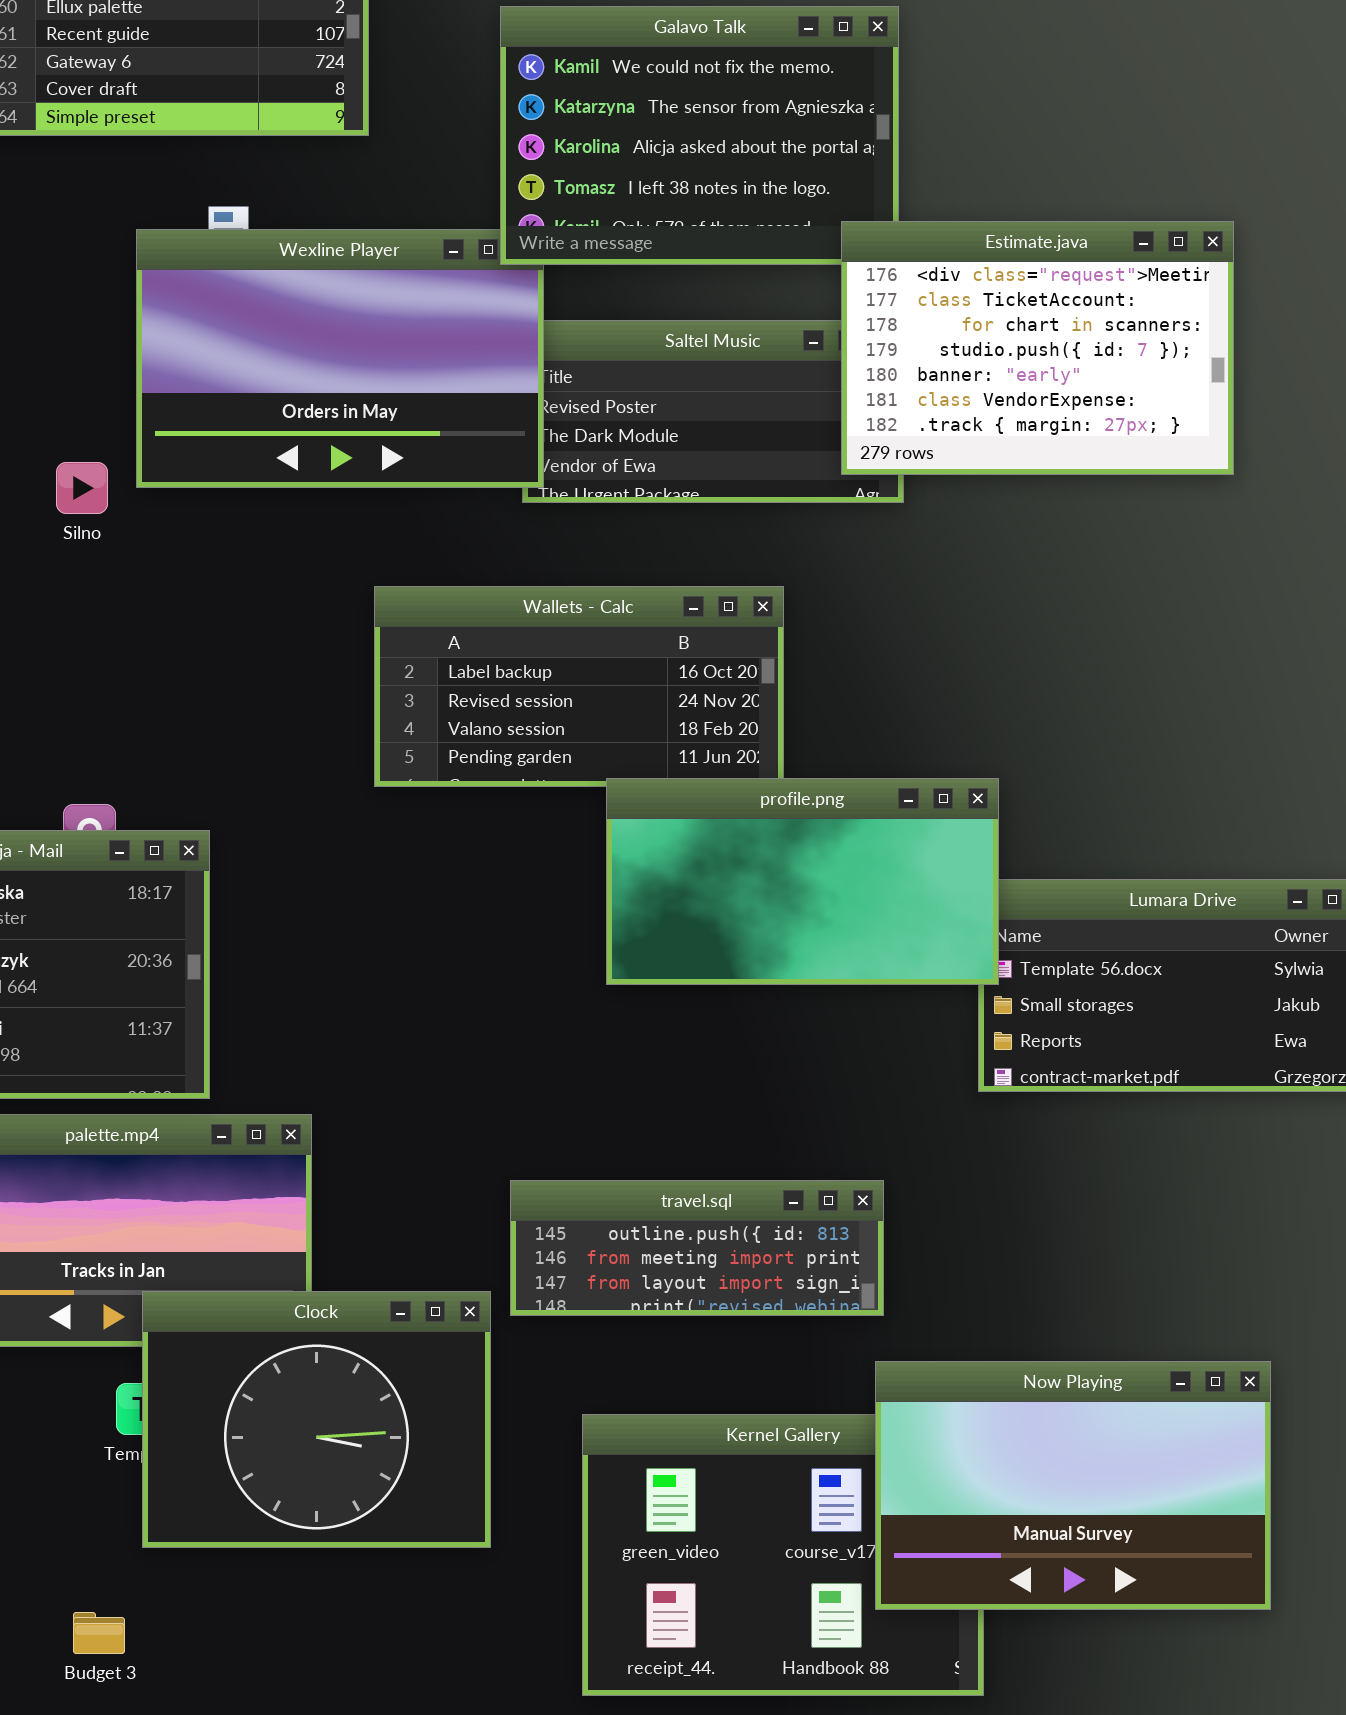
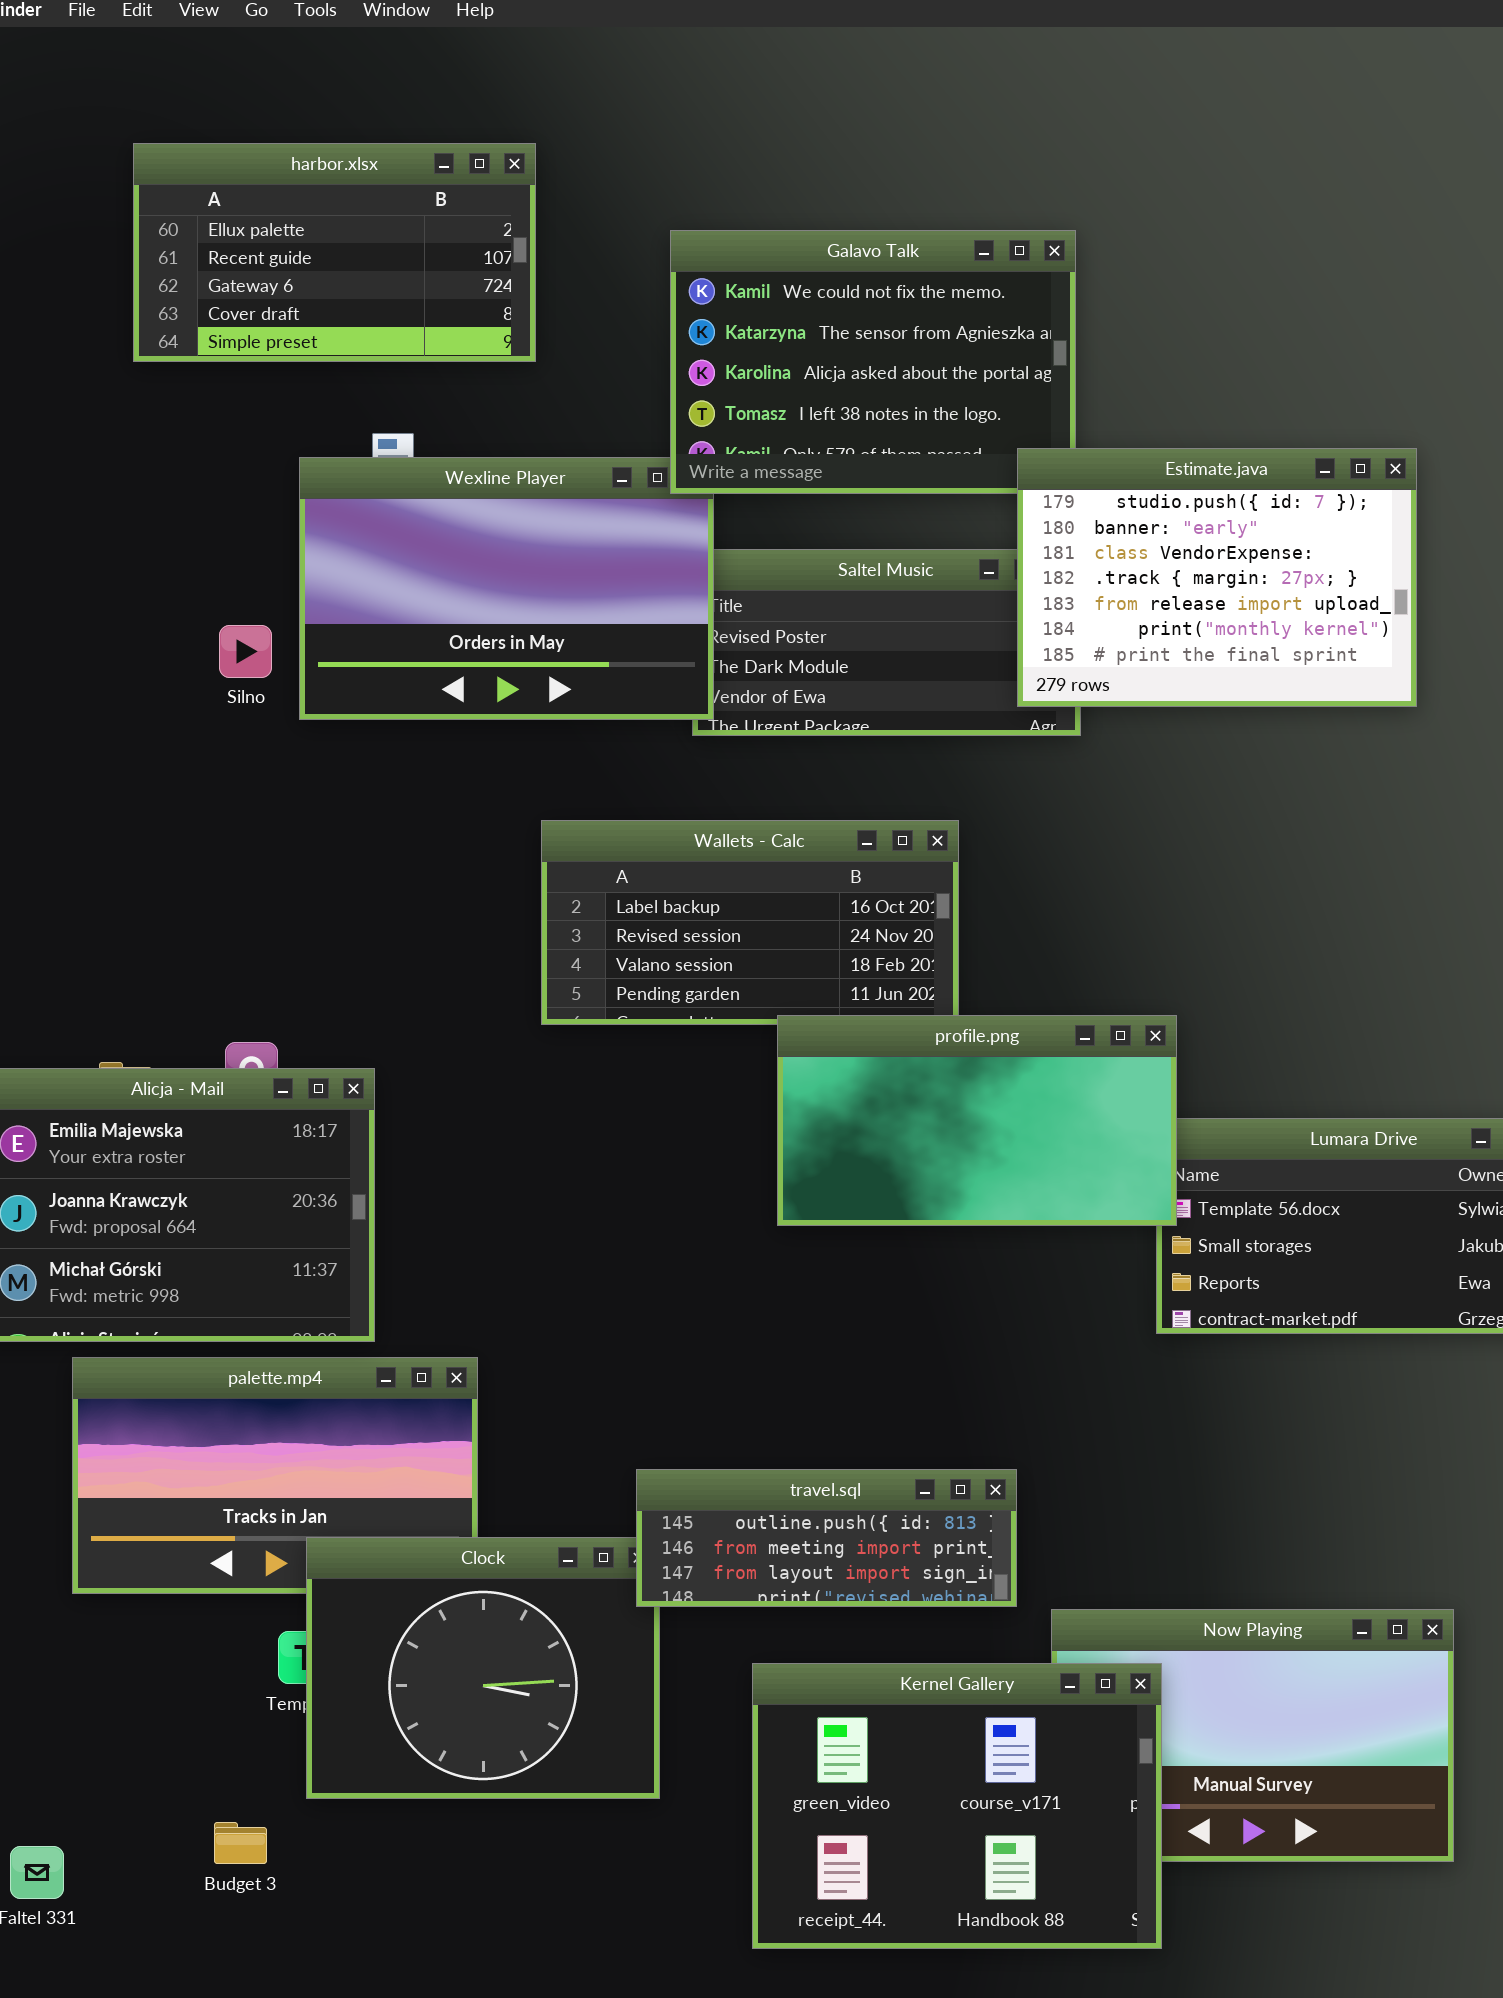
Estimate.java: [841,221,1234,475] -> [1017,448,1417,707], scrolled down 3 rows
Silno: [56,462,108,514] -> [219,625,272,678], moved
travel.sql: [510,1180,884,1316] -> [636,1469,1017,1607], moved
Kernel Gallery: [582,1414,984,1696] -> [752,1663,1162,1949], raised
Budget 3: [73,1612,125,1654] -> [214,1822,267,1864], moved

